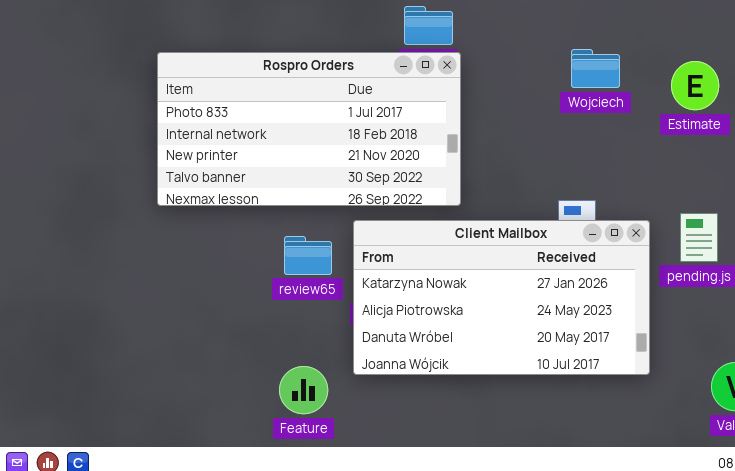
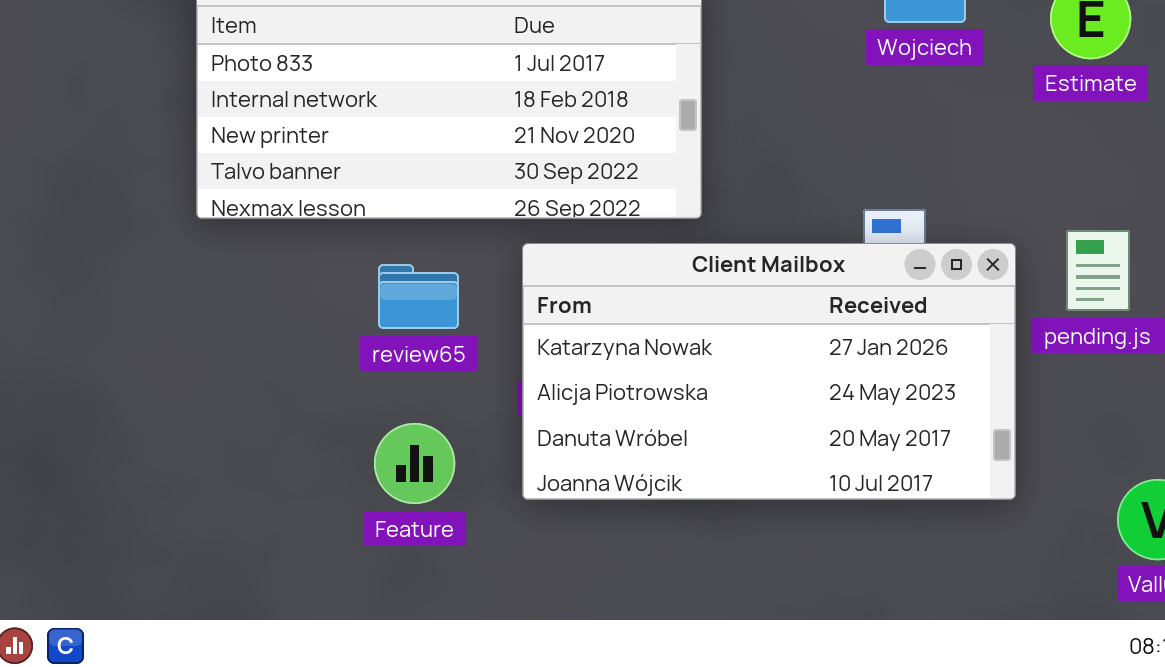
review65: [284,236,332,275] -> [378,264,459,329], moved
Feature: [279,366,328,414] -> [374,423,455,504], moved

